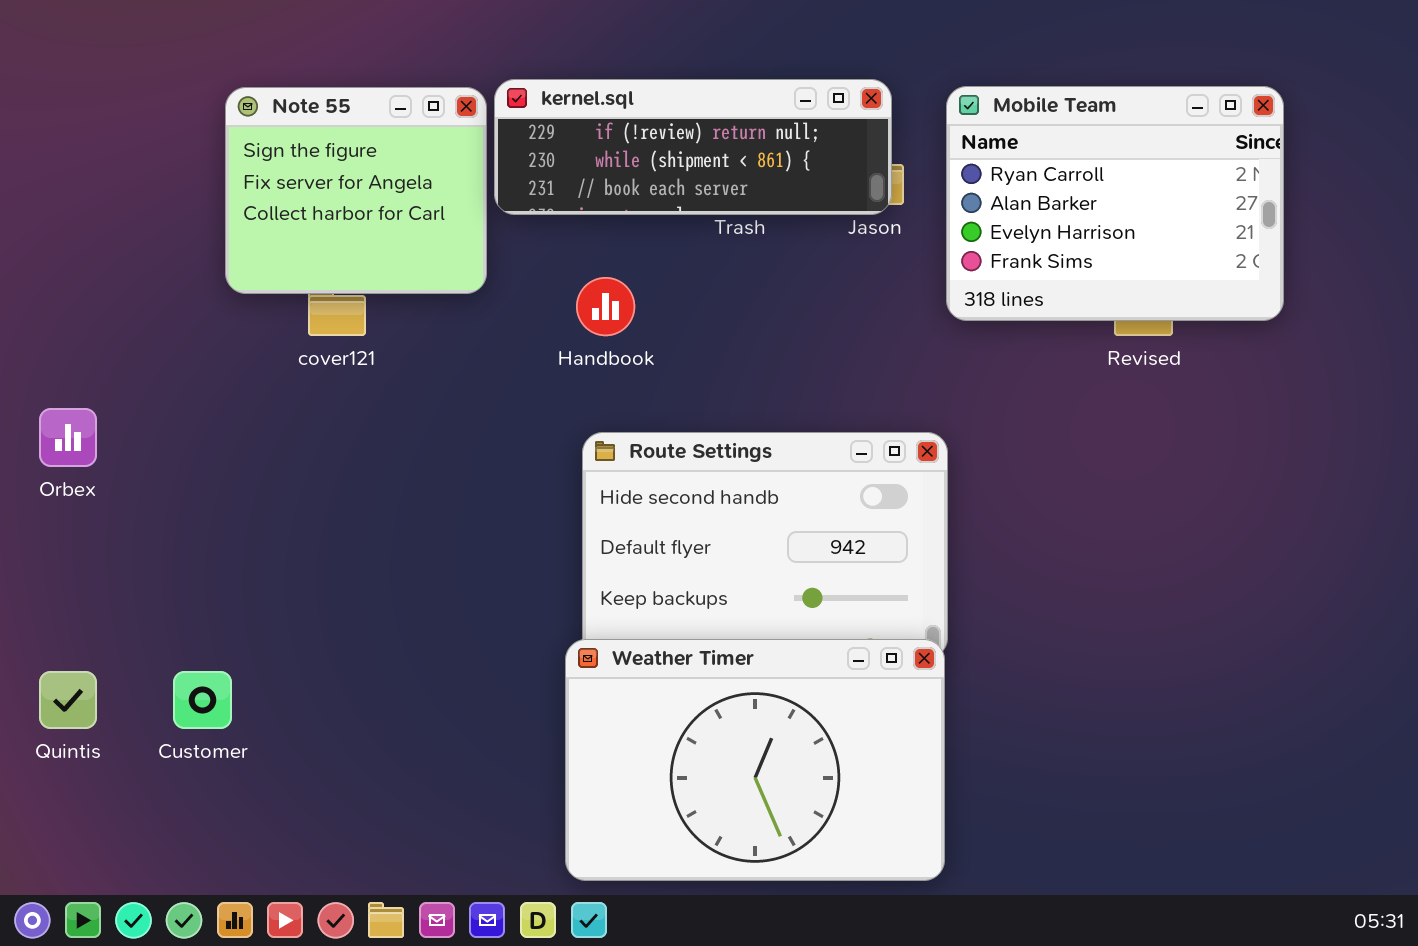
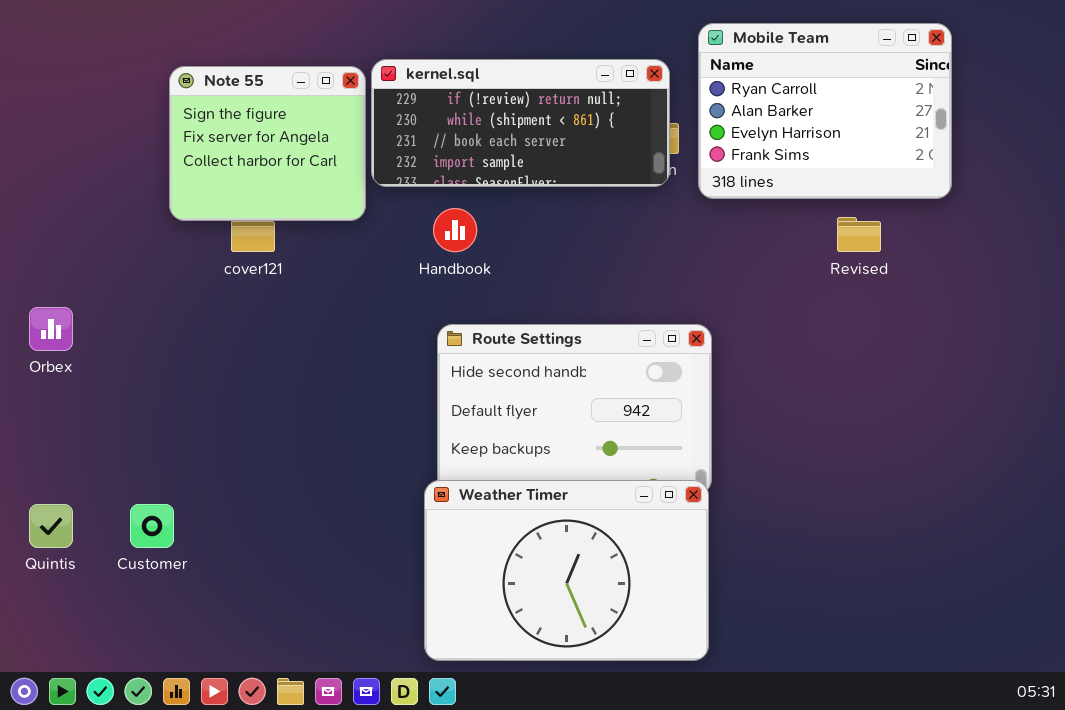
kernel.sql: [494,79,892,215] -> [371,59,670,187], resized
Mobile Team: [946,86,1284,321] -> [698,23,952,199], moved

